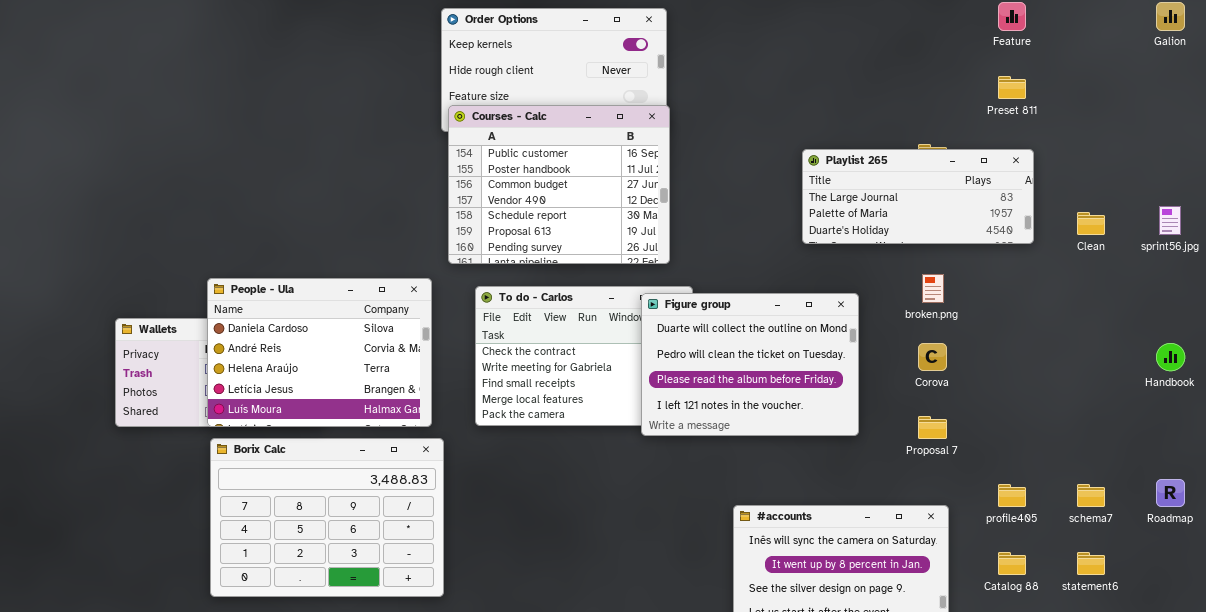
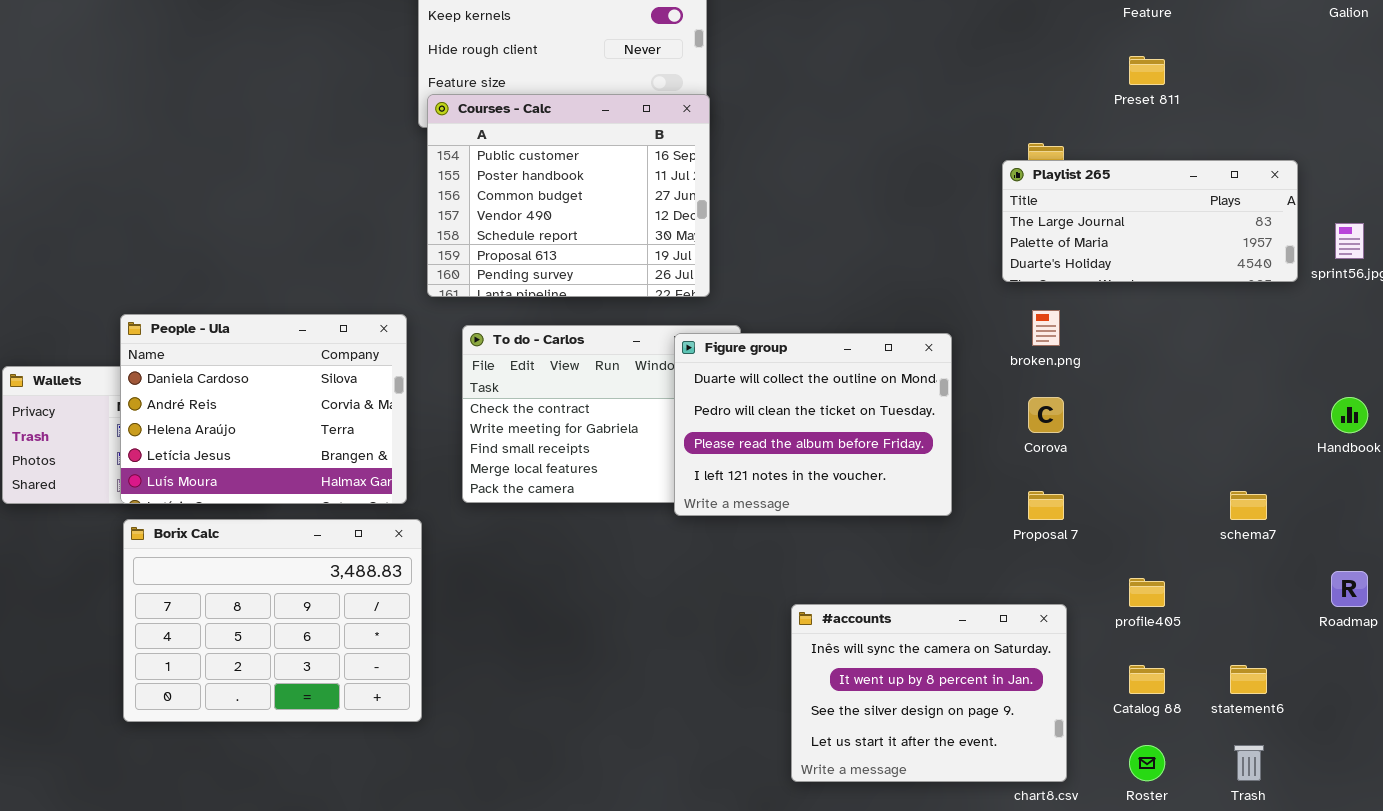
Playlist 265: [802,149,1034,244] -> [1002,160,1298,282], moved
schema7: [1077,484,1105,507] -> [1230,491,1267,520], moved

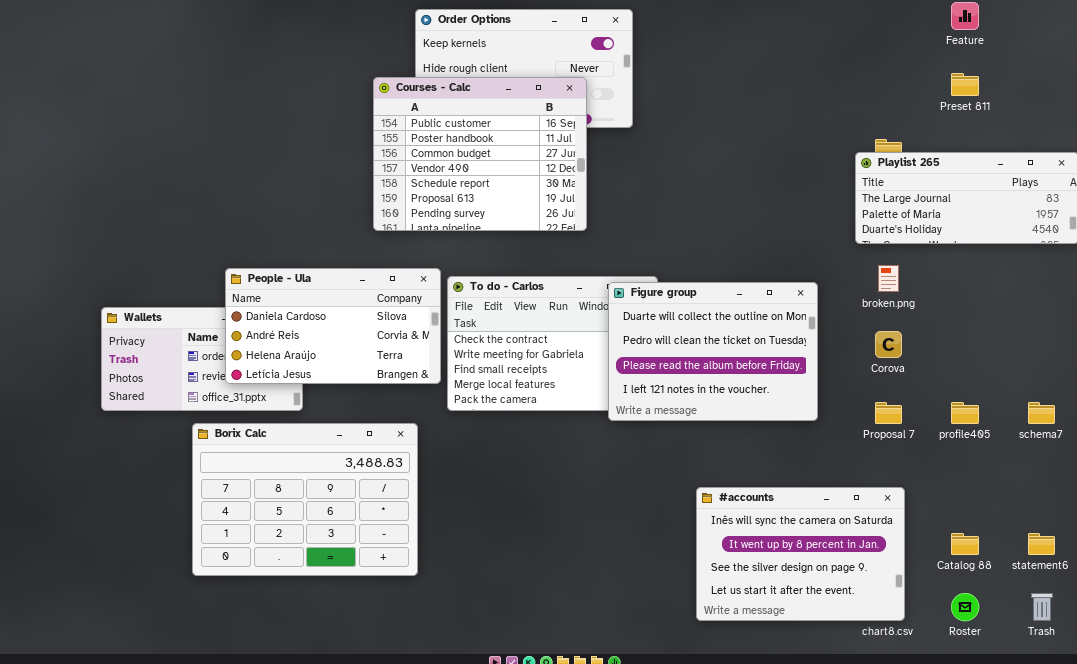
Courses - Calc: [427,94,710,297] -> [373,77,587,231], moved
People - Ula: [120,314,407,504] -> [225,268,441,384], moved, resized
profile405: [1129,578,1165,607] -> [951,402,979,424], moved

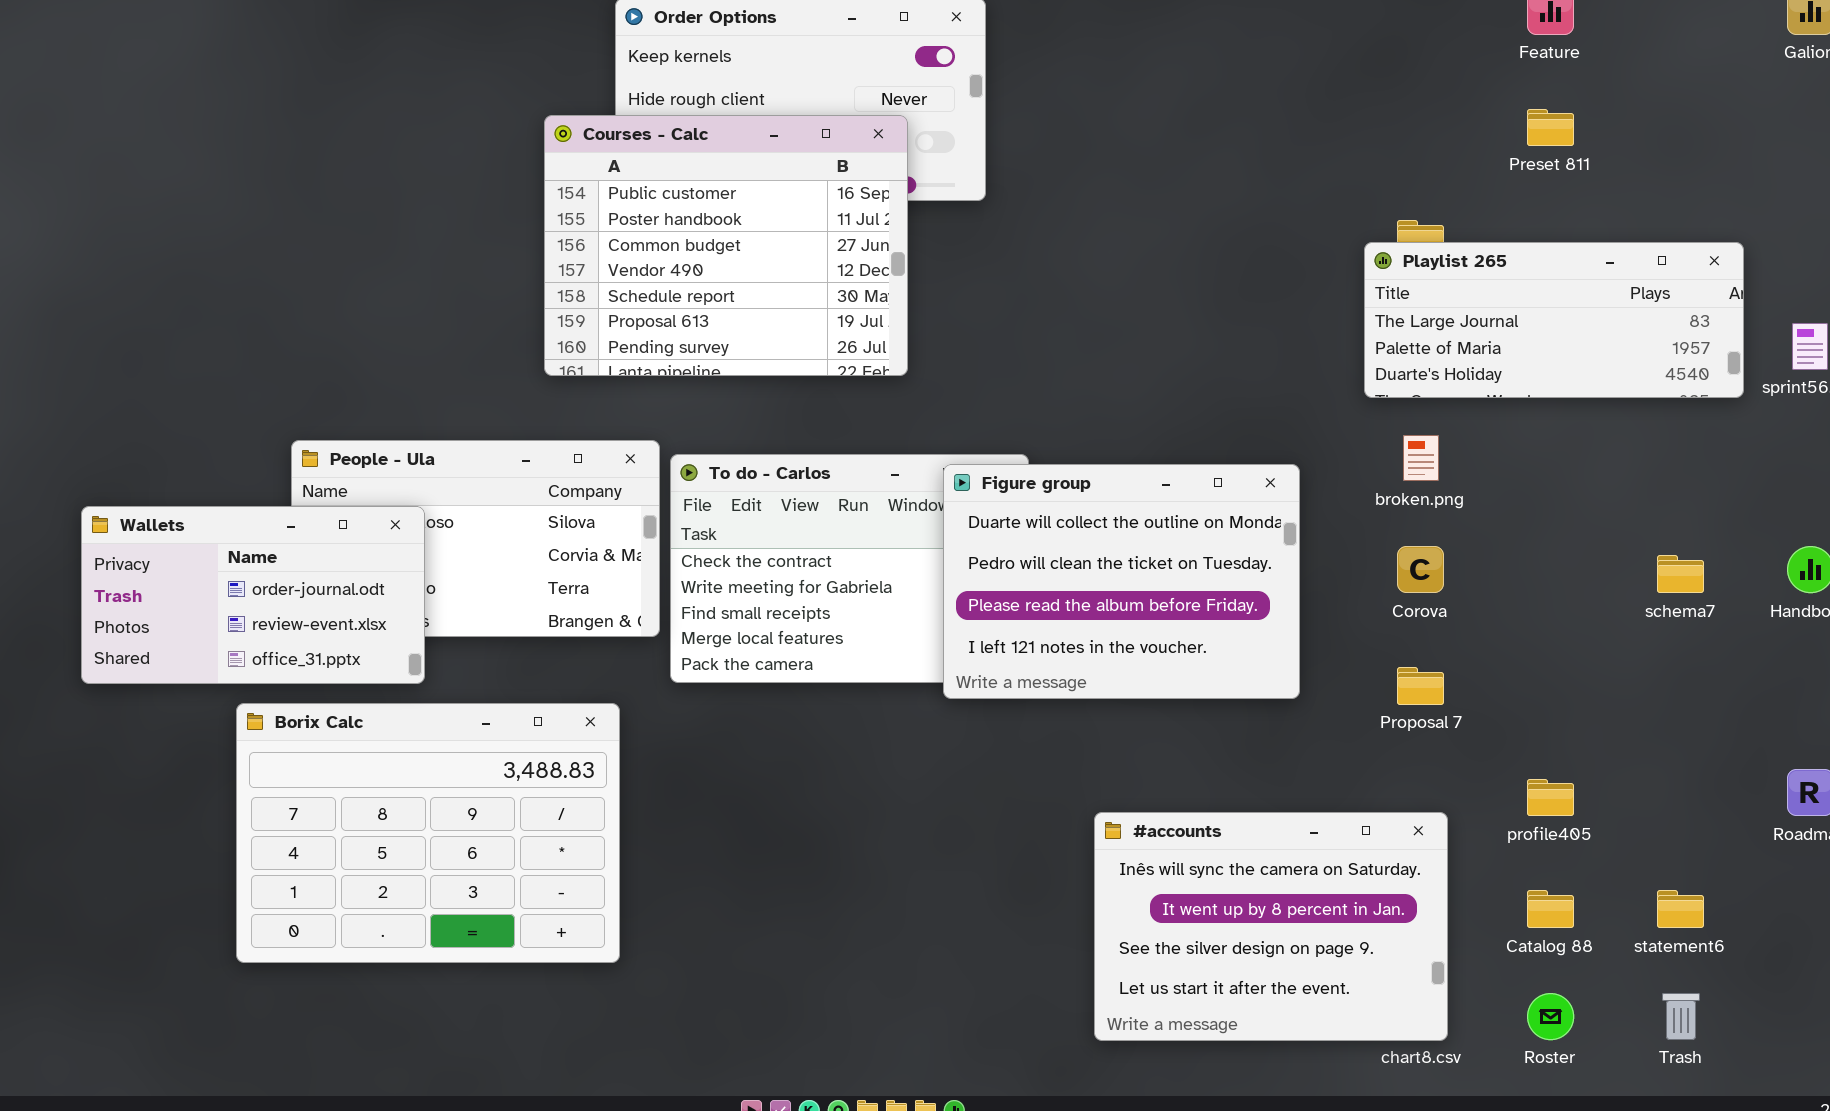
Wallets: [101,307,303,411] -> [81,506,425,684], raised
profile405: [951,402,979,424] -> [1527,779,1574,816], moved
schema7: [1028,402,1055,424] -> [1657,555,1704,593], moved

